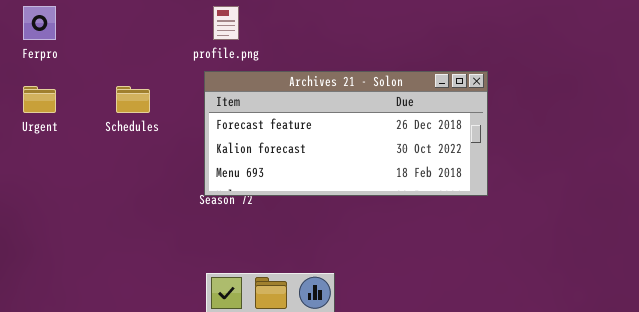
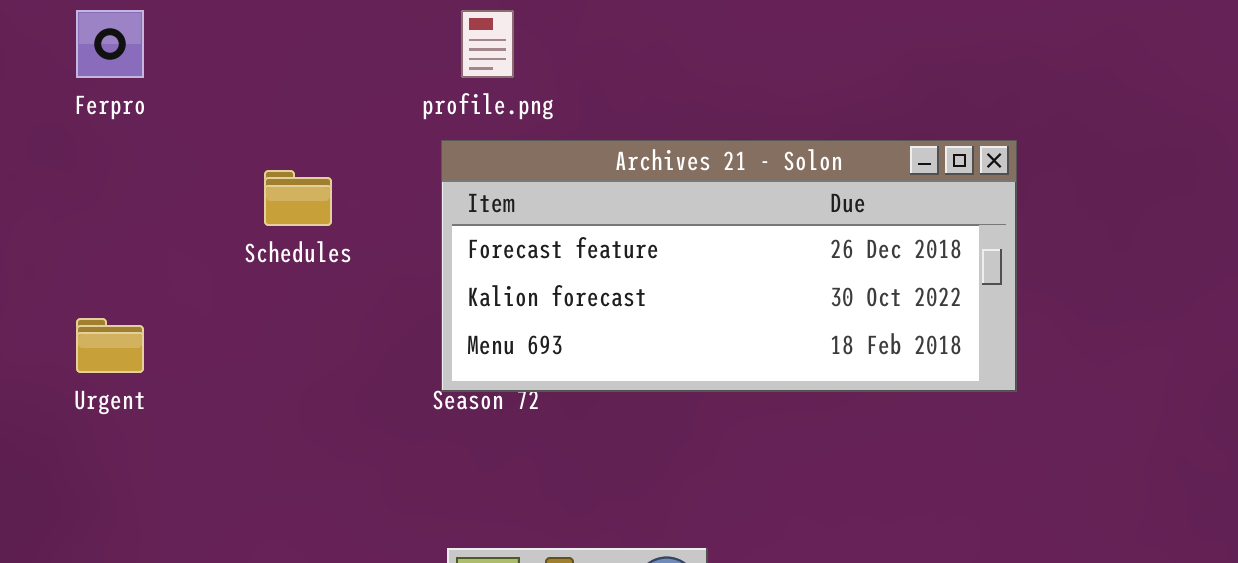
Urgent: [23,86,56,113] -> [76,318,144,373], moved

